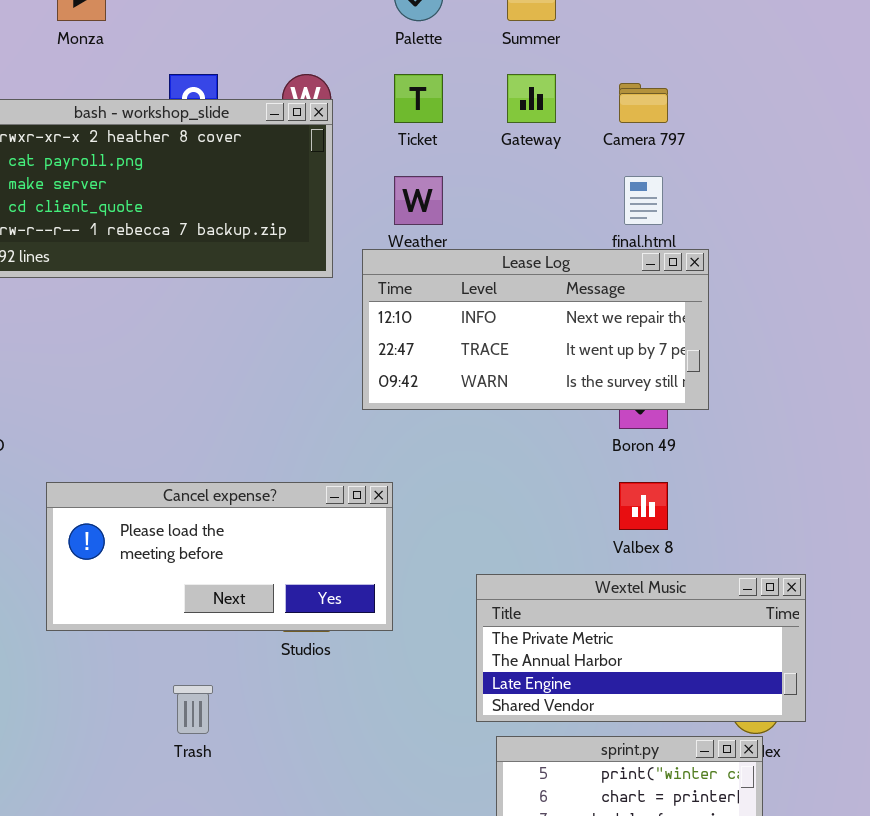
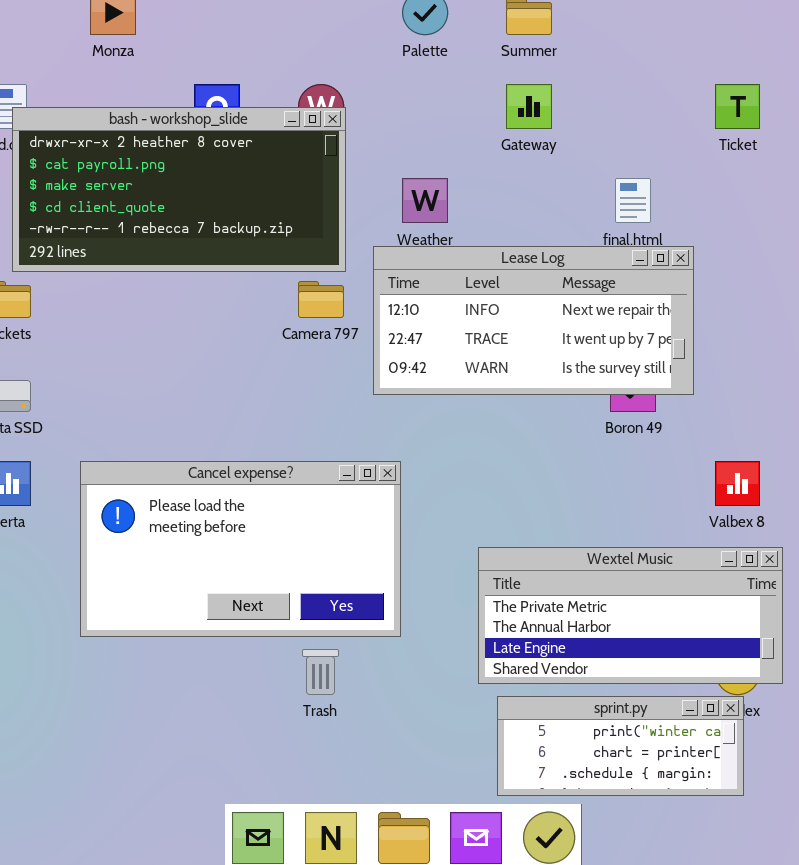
Ticket: [394,74,443,123] -> [715,84,760,129], moved
Camera 797: [619,83,668,123] -> [298,281,344,318], moved
Cancel expense?: [46,482,393,631] -> [80,461,401,637], resized
Valbex 8: [619,482,668,530] -> [715,461,760,506], moved
Trash: [173,685,213,734] -> [302,649,339,695], moved

